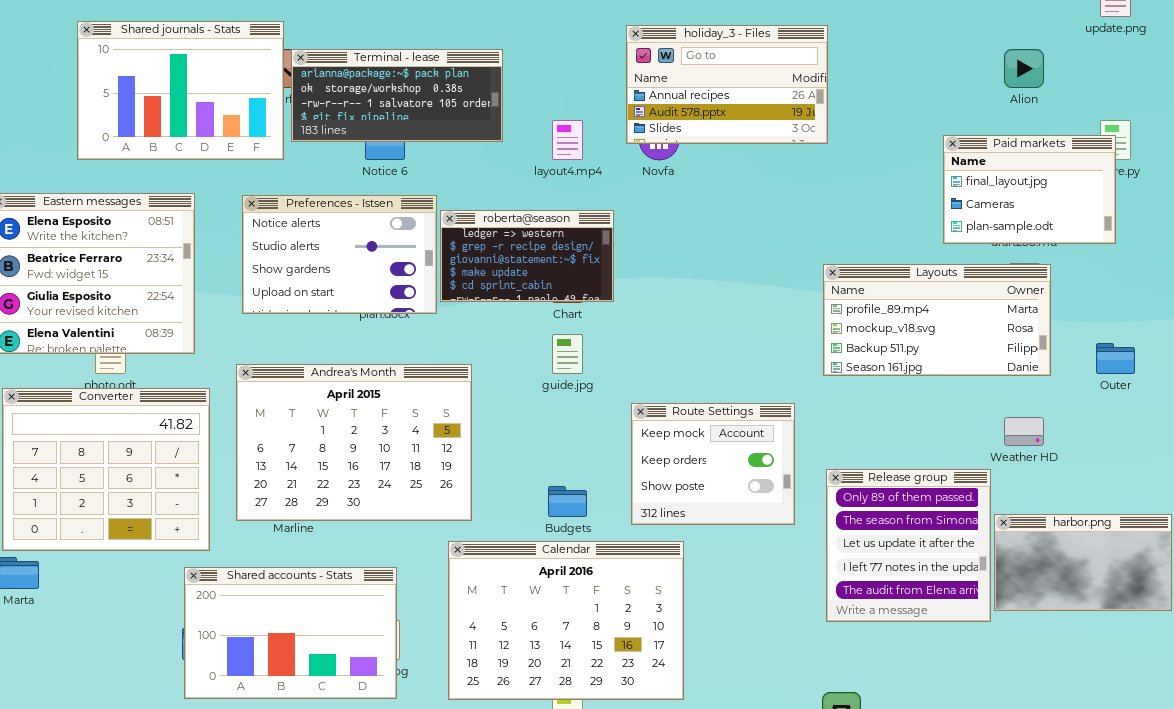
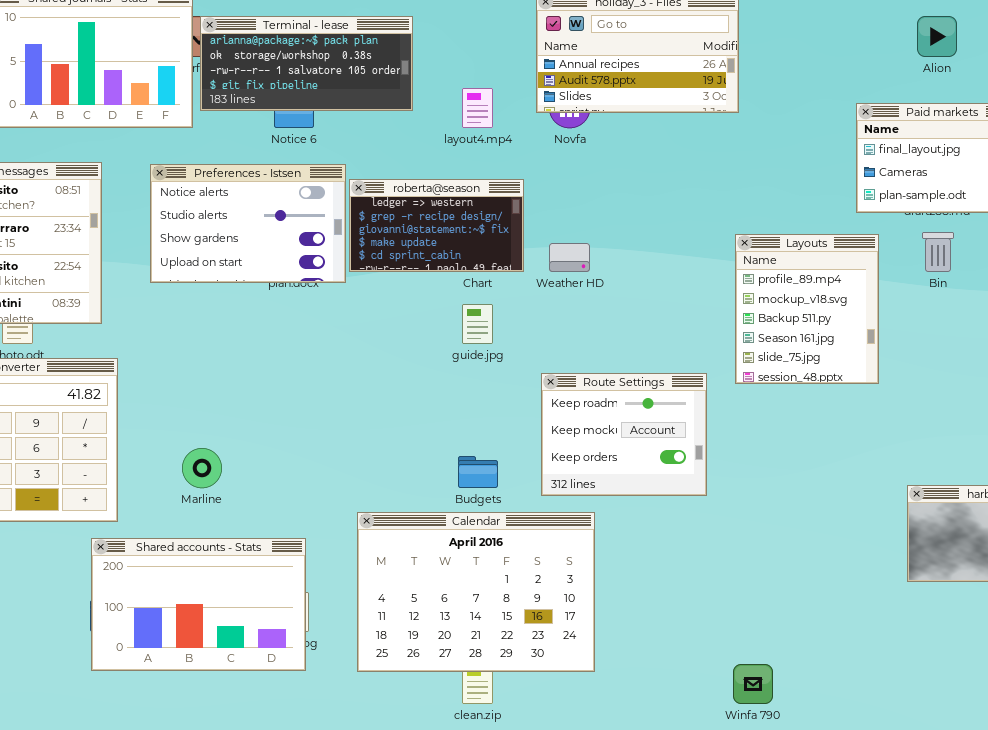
Layouts: [823,264,1051,376] -> [735,234,879,384], resized
Andrea's Month: [236,364,472,521] -> none, closed
Route Settings: [631,403,795,525] -> [541,373,707,496], scrolled up 1 row
Weather HD: [1004,417,1044,446] -> [549,243,590,272], moved
Release group: [826,469,991,622] -> none, closed

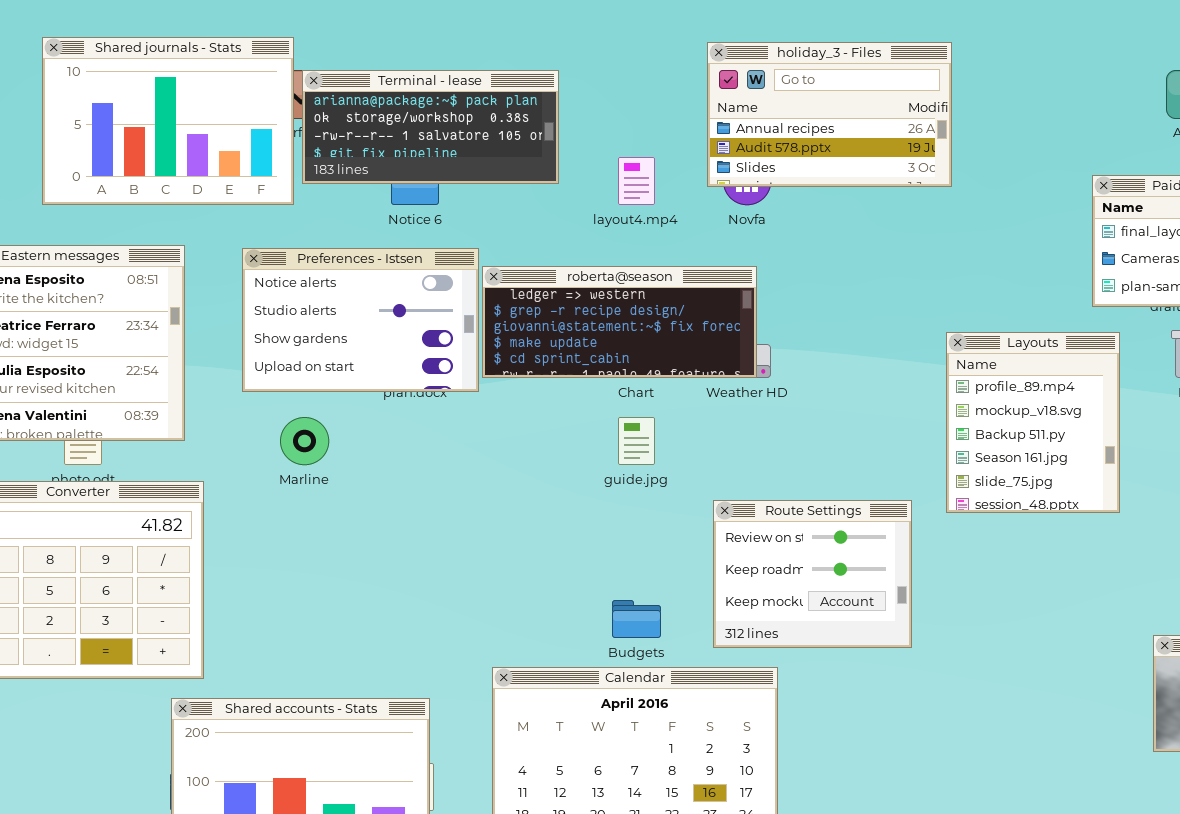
roberta@season: [349,179,524,272] -> [482,266,757,378], resized
Route Settings: [541,373,707,496] -> [713,500,912,648], scrolled up 1 row
Marline: [182,448,222,488] -> [280,417,329,465], moved

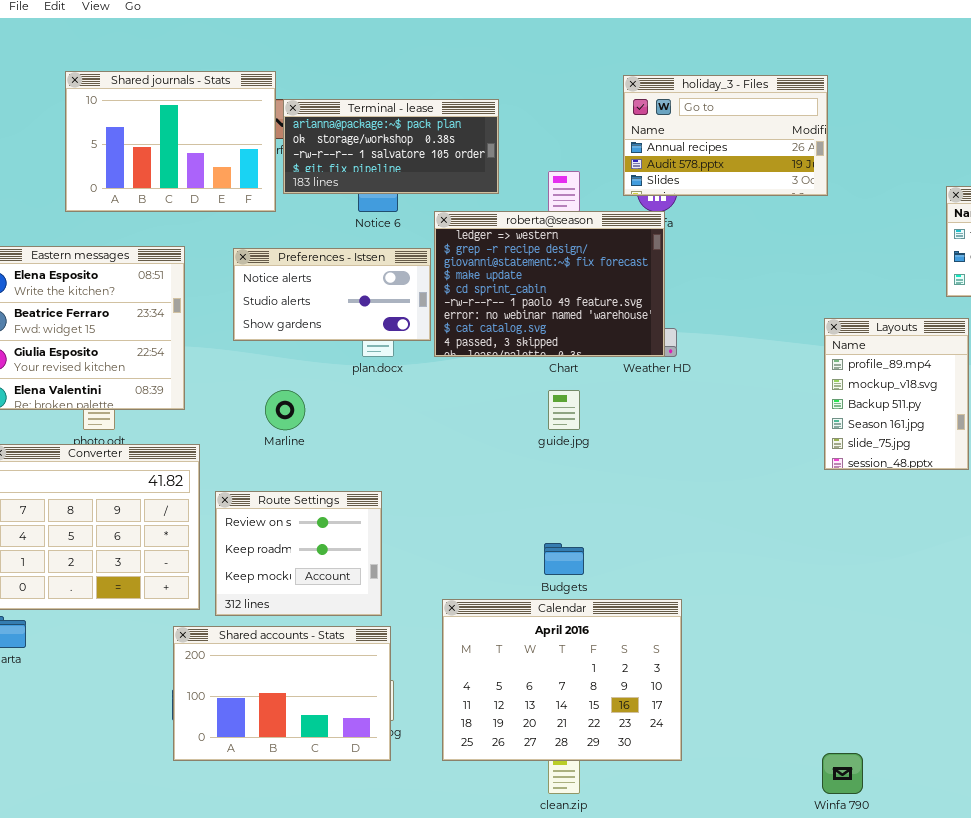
Preferences - Istsen: [242,248,479,392] -> [233,248,431,341], resized
roberta@season: [482,266,757,378] -> [434,211,665,357], resized
Route Settings: [713,500,912,648] -> [215,491,382,616], moved

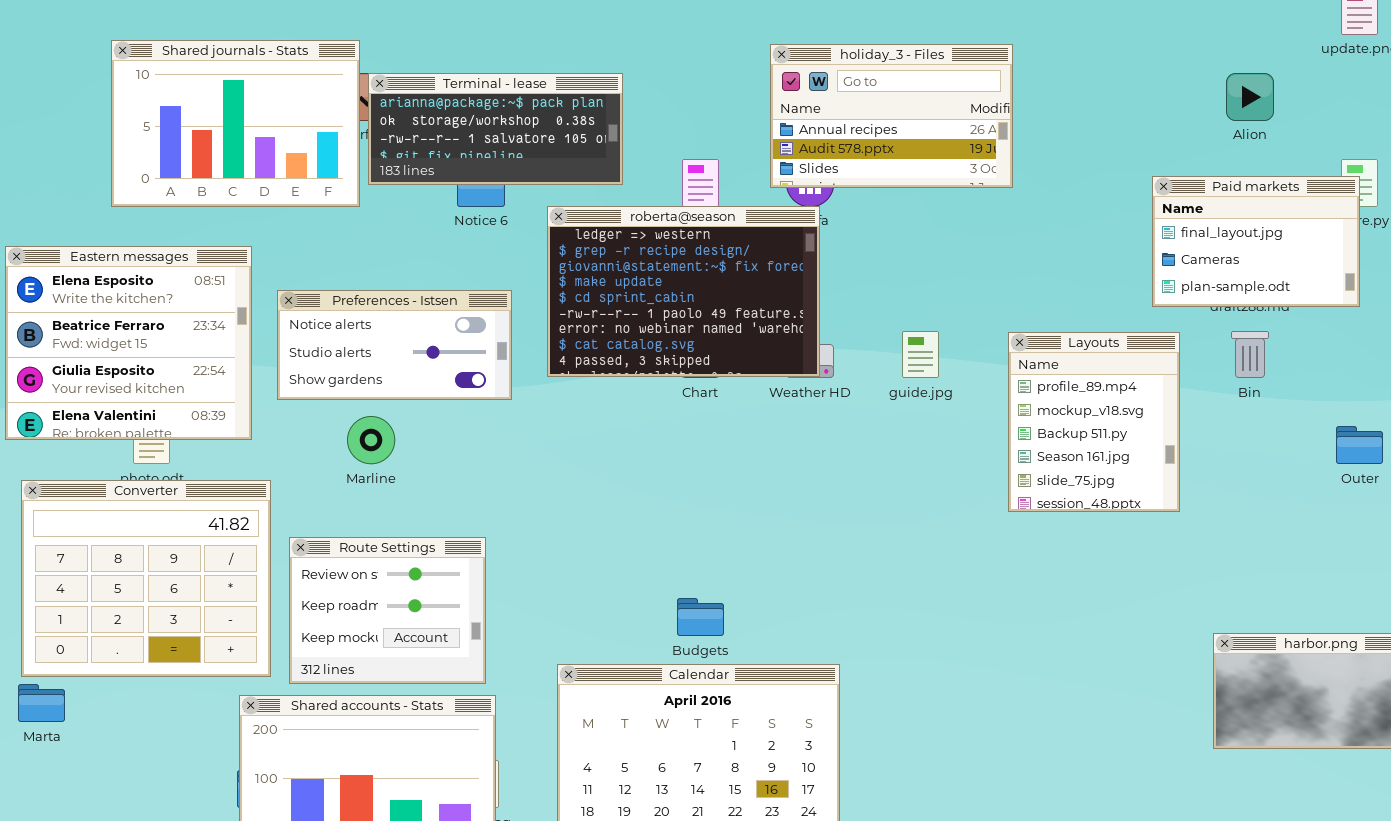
Preferences - Istsen: [233,248,431,341] -> [277,290,512,400], moved
guide.jpg: [548,390,580,430] -> [902,331,939,378], moved

